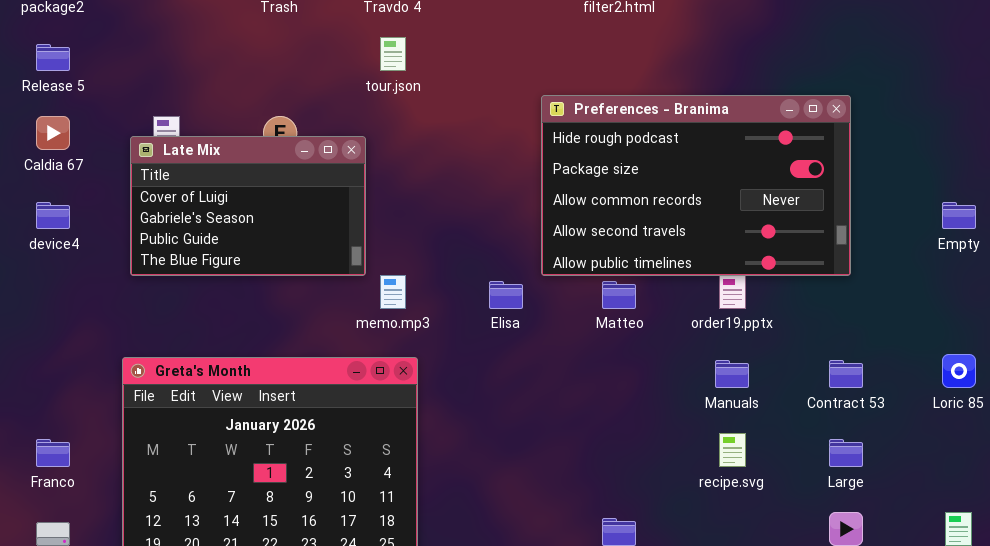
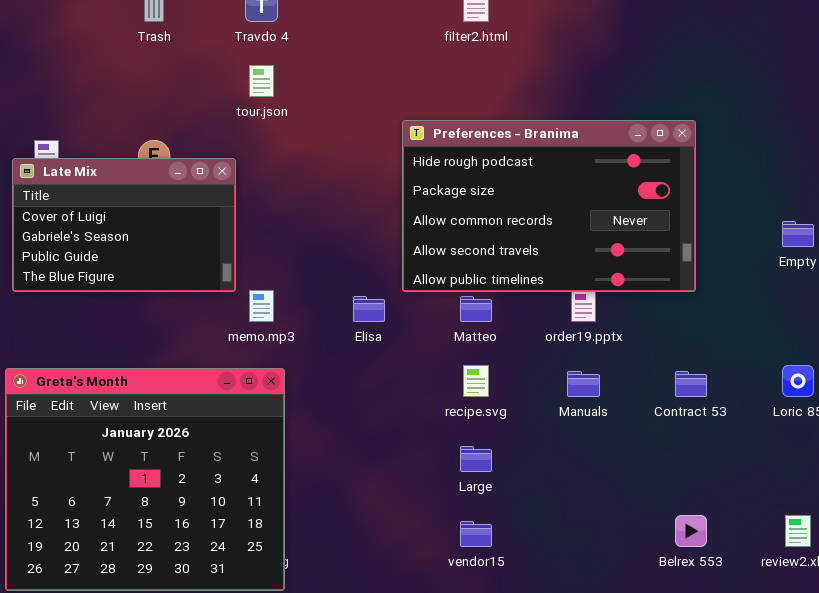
recipe.svg: [719,433,746,467] -> [463,365,489,397], moved
Large: [829,439,863,467] -> [460,446,492,472], moved

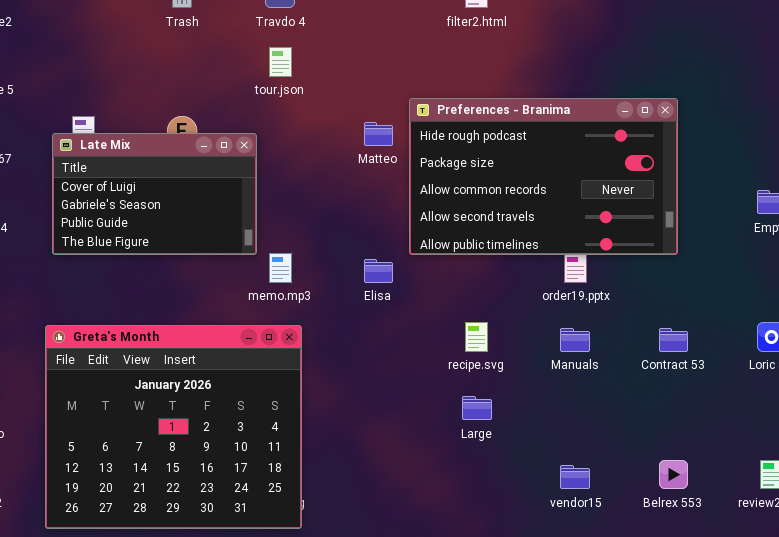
Matteo: [460,296,492,322] -> [364,122,393,146], moved
vendor15: [460,521,492,547] -> [560,465,590,489], moved

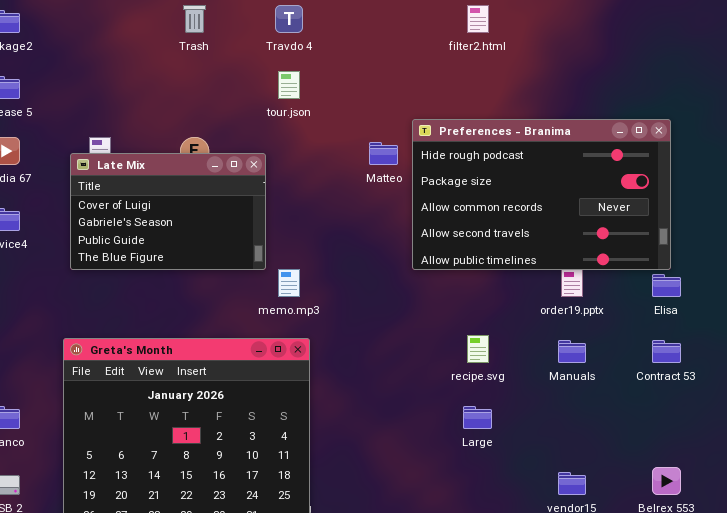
Elisa: [364,259,393,283] -> [652,274,681,297], moved

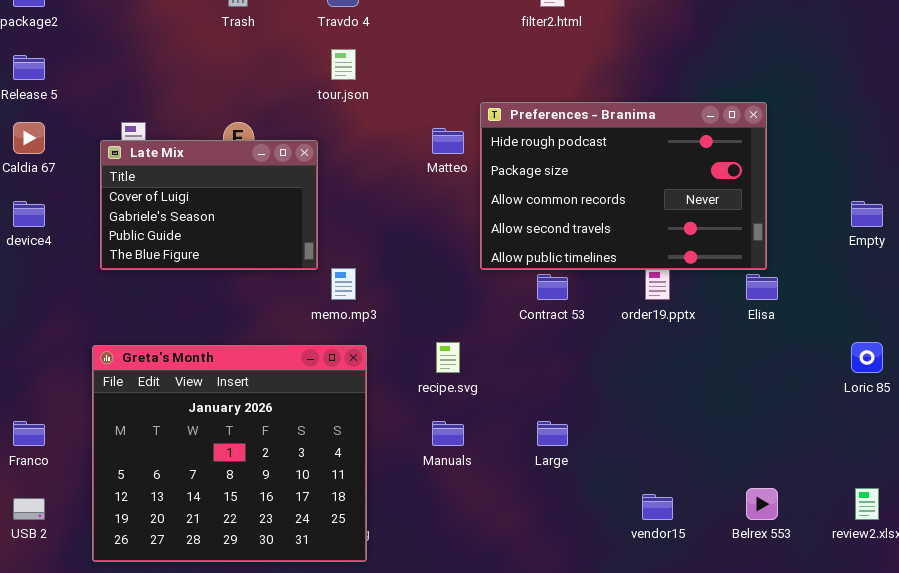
recipe.svg: [467,335,489,363] -> [436,342,460,373], moved
Manuals: [558,340,586,363] -> [432,421,464,446], moved
Contract 53: [652,340,681,363] -> [537,274,568,300], moved

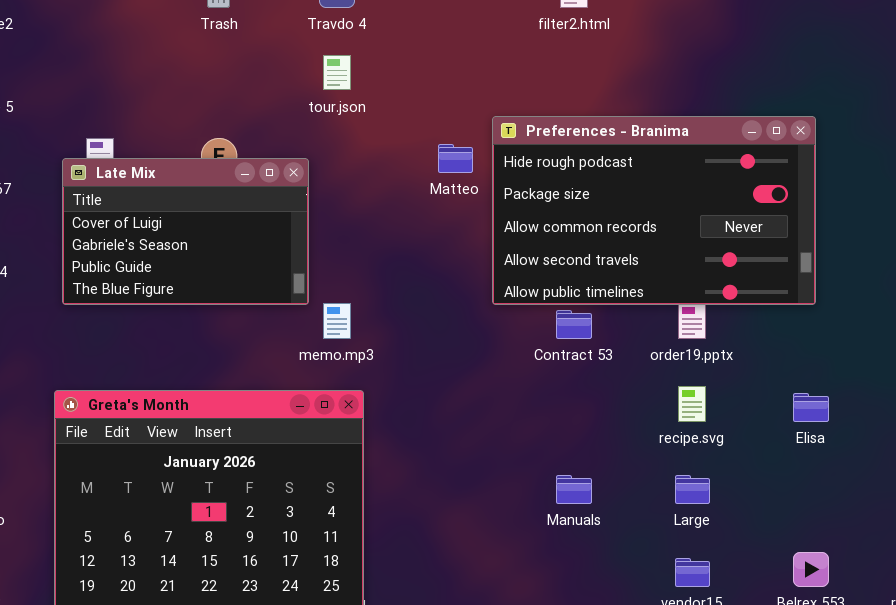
Elisa: [746,274,778,300] -> [793,393,829,422], moved
recipe.svg: [436,342,460,373] -> [678,386,706,422], moved
Manuals: [432,421,464,446] -> [556,475,592,504], moved
Large: [537,421,568,446] -> [675,475,710,504], moved

